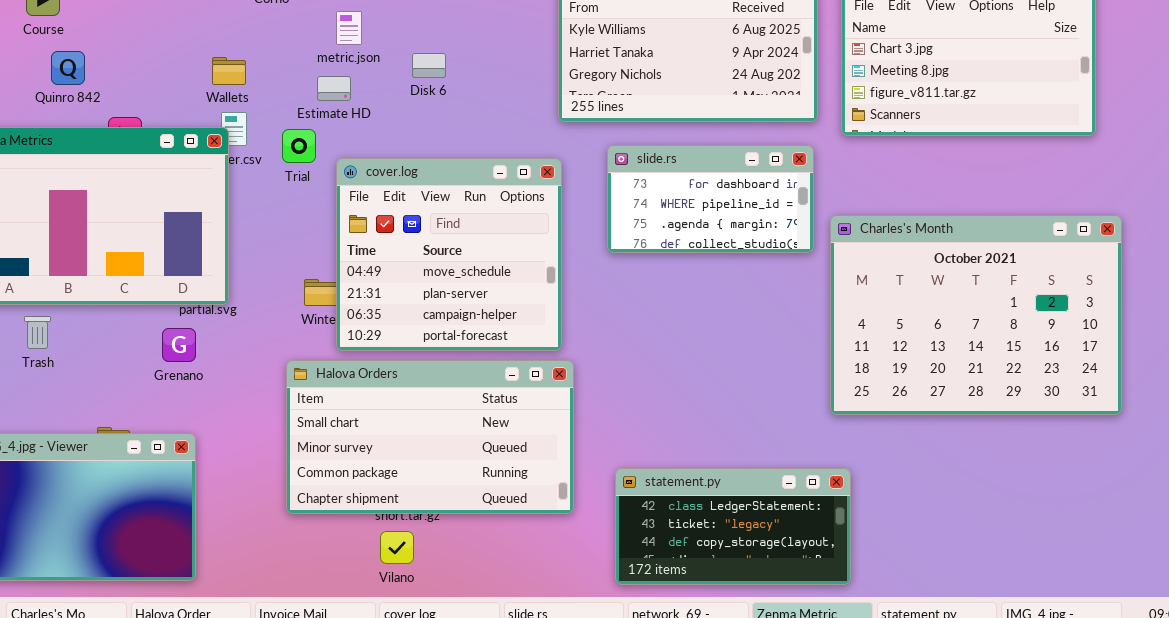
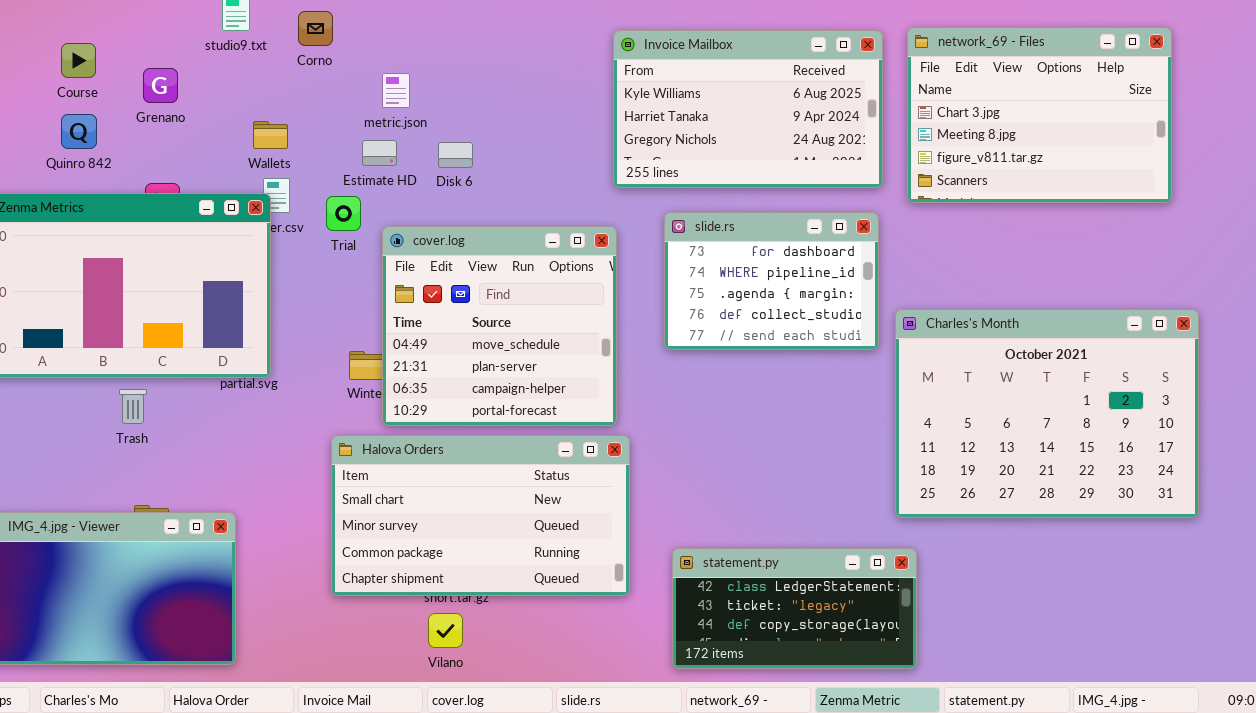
Quinro 842: [51,51,85,85] -> [61,114,97,149], moved
Disk 6: [412,53,446,78] -> [438,142,473,168], moved
slide.rs: [607,145,814,253] -> [664,212,879,350], resized
Charles's Month: [830,215,1122,415] -> [895,309,1199,518], moved
Trash: [24,316,51,349] -> [119,389,147,424], moved
Grenano: [162,328,196,362] -> [143,68,178,103], moved

